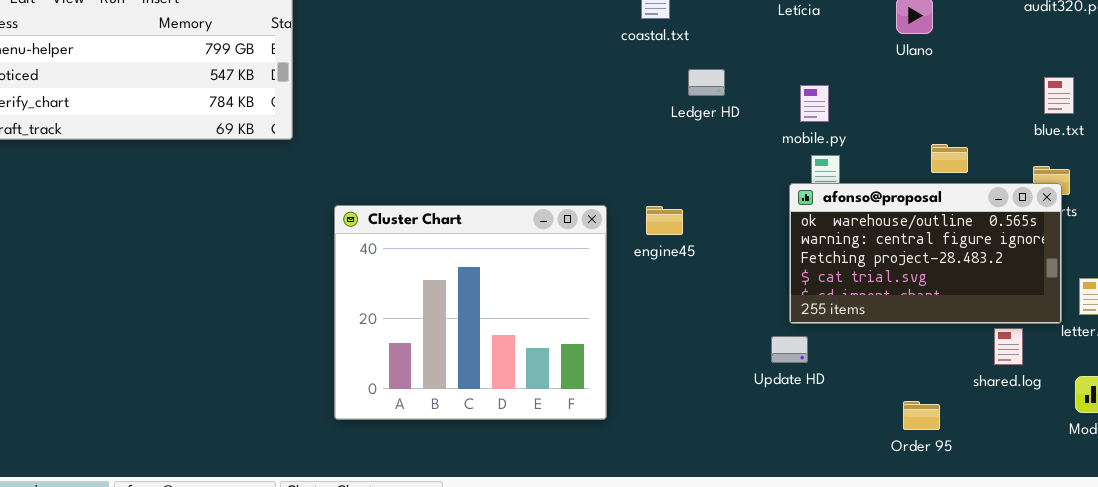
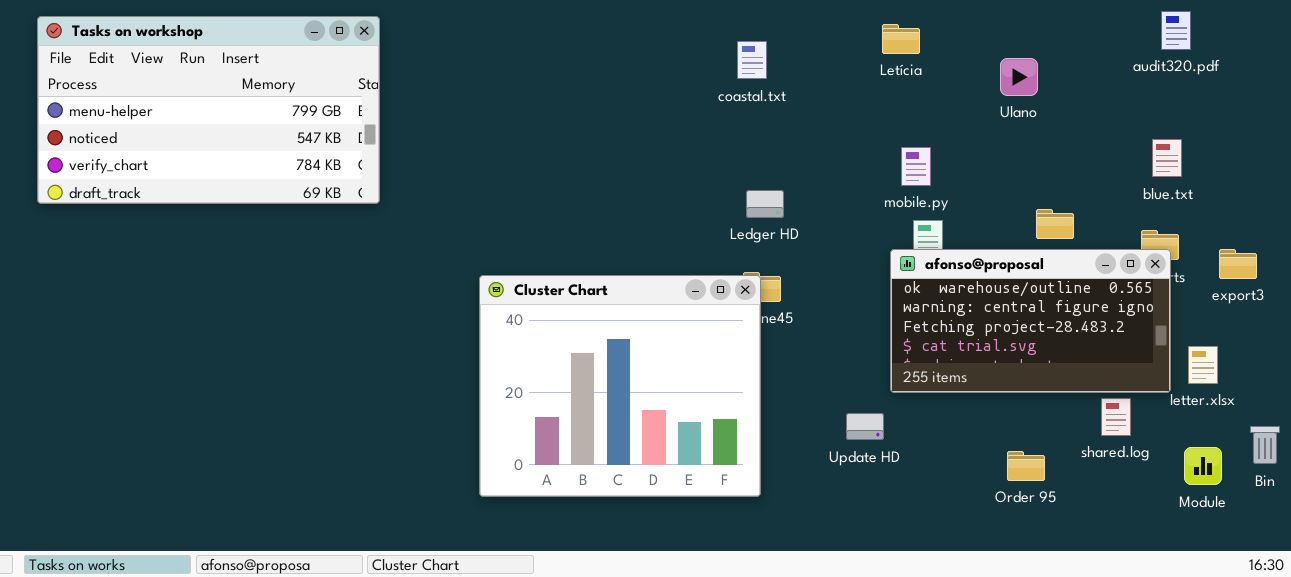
Ledger HD: [688,69,725,96] -> [746,190,784,218], moved
Cluster Chart: [334,205,607,420] -> [479,275,761,497], moved
Update HD: [771,336,808,363] -> [846,413,884,440], moved
Order 95: [903,401,940,430] -> [1007,451,1045,481], moved

